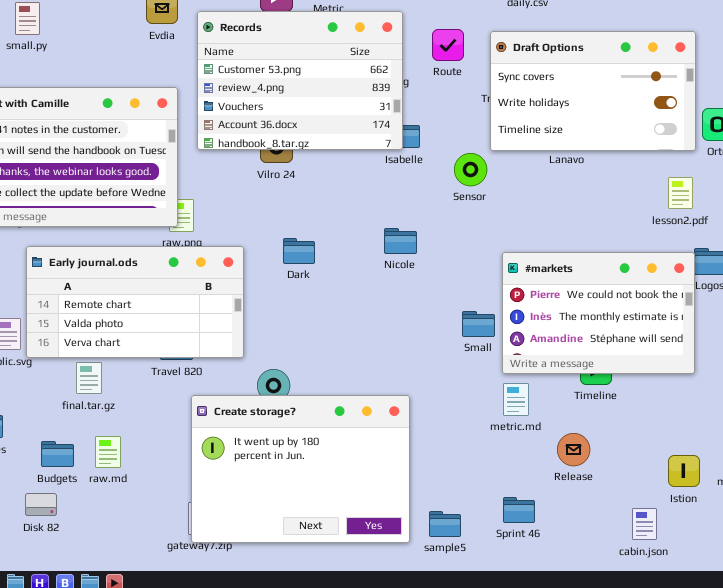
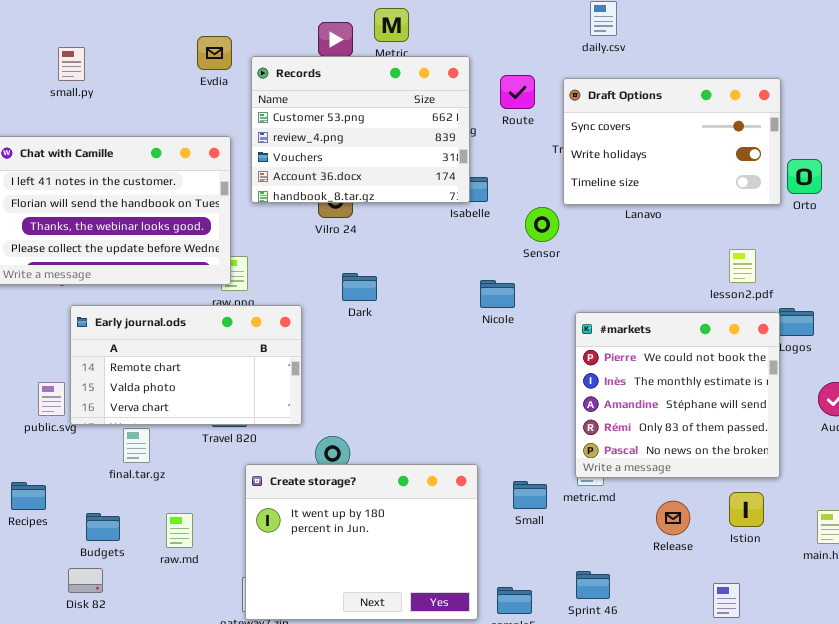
lesson2.pdf: [668,177,693,209] -> [729,249,756,283], moved
Nicole: [384,228,417,254] -> [480,280,515,308], moved
Dark: [283,238,315,264] -> [342,273,377,301], moved
#markets: [502,252,695,374] -> [575,312,780,478], resized
Small: [462,311,495,337] -> [513,481,547,509], moved
Release: [557,433,590,466] -> [656,501,690,535], moved
raw.md: [95,436,121,468] -> [166,513,193,548], moved
Istion: [668,455,700,487] -> [729,492,764,527], moved

